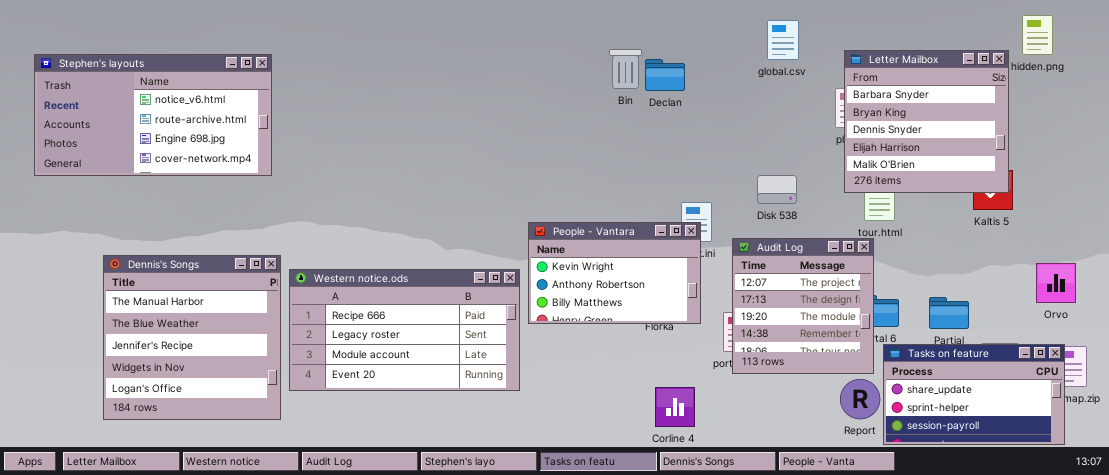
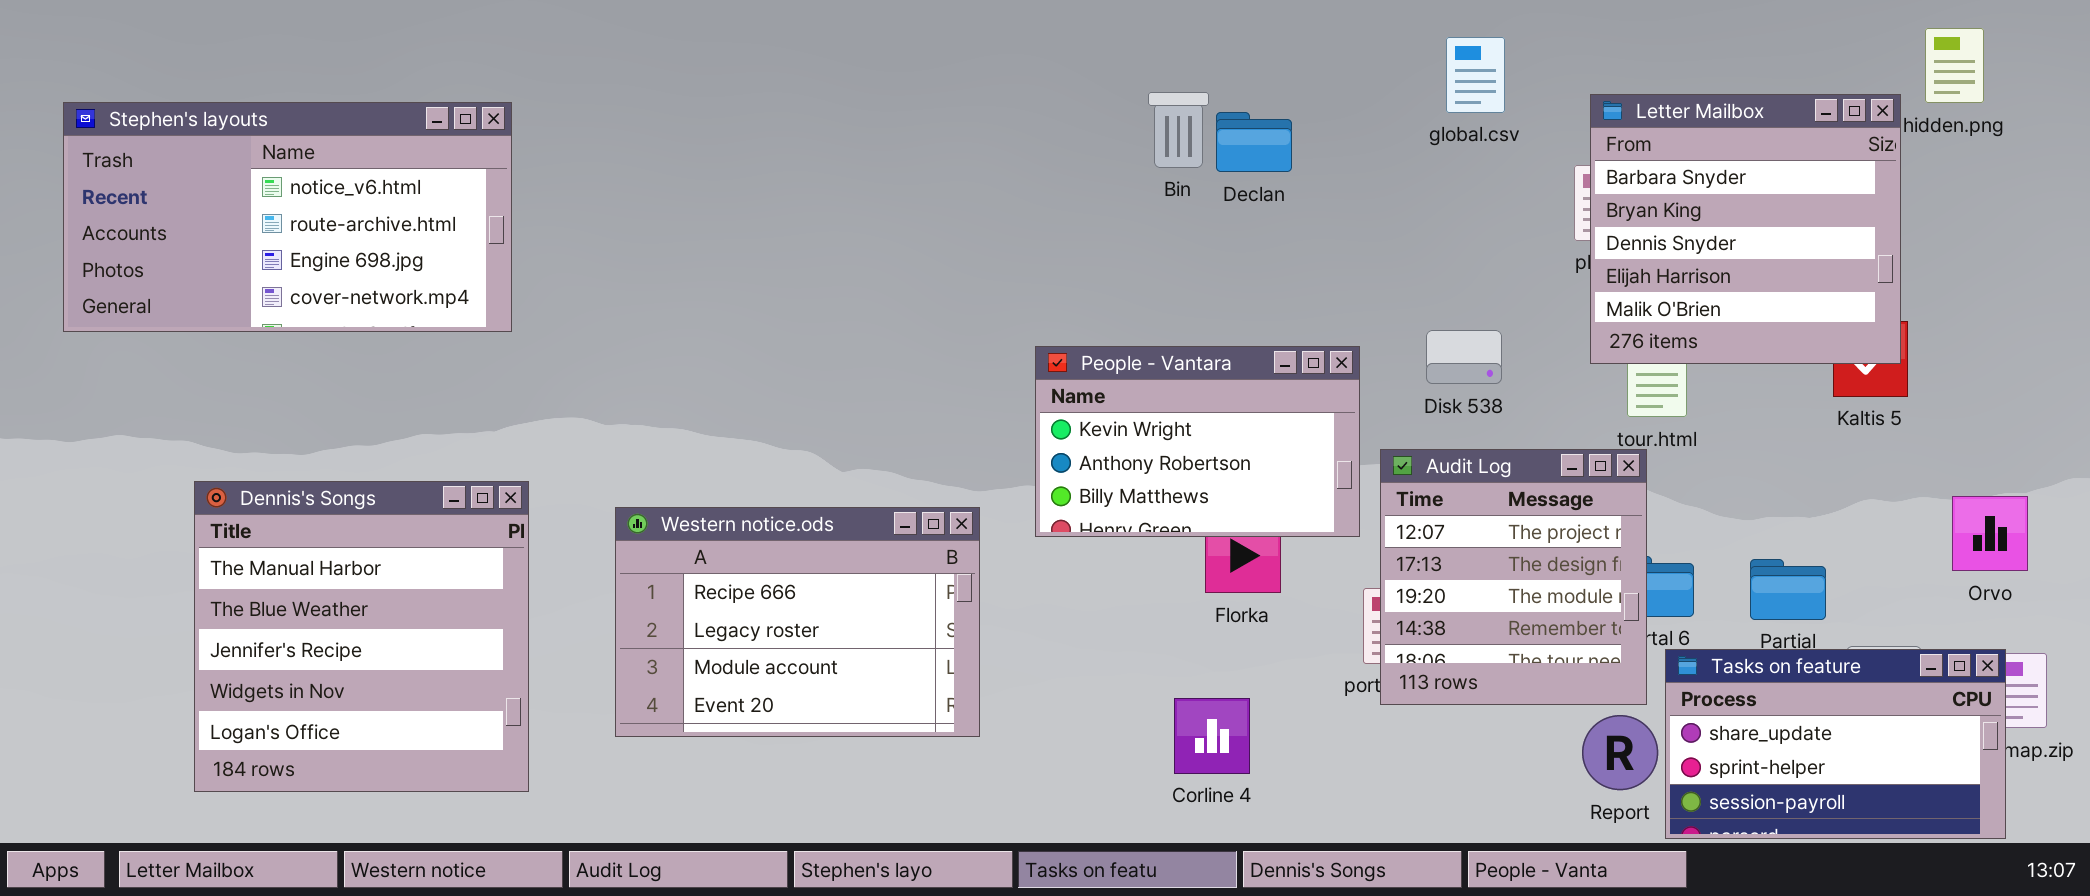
People - Vantara: [528,222,701,324] -> [1035,346,1360,537], moved
Western notice.ods: [289,269,520,391] -> [615,507,980,737], resized
Corline 4: [655,387,695,427] -> [1174,698,1250,774], moved

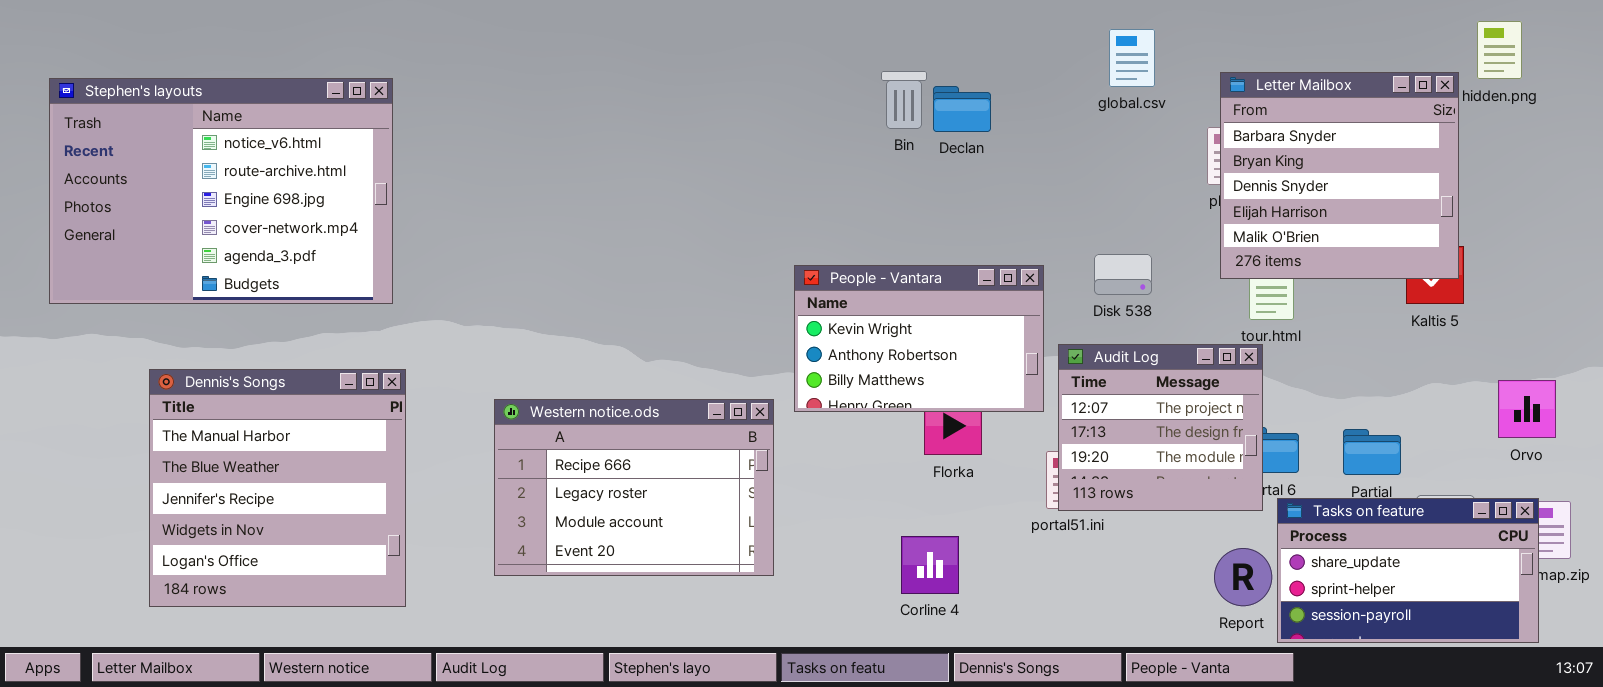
Stephen's layouts: [63,102,512,332] -> [49,78,393,304], resized
Audit Log: [1380,449,1647,705] -> [1058,344,1263,511], resized
Western notice.ods: [615,507,980,737] -> [494,399,774,576], moved

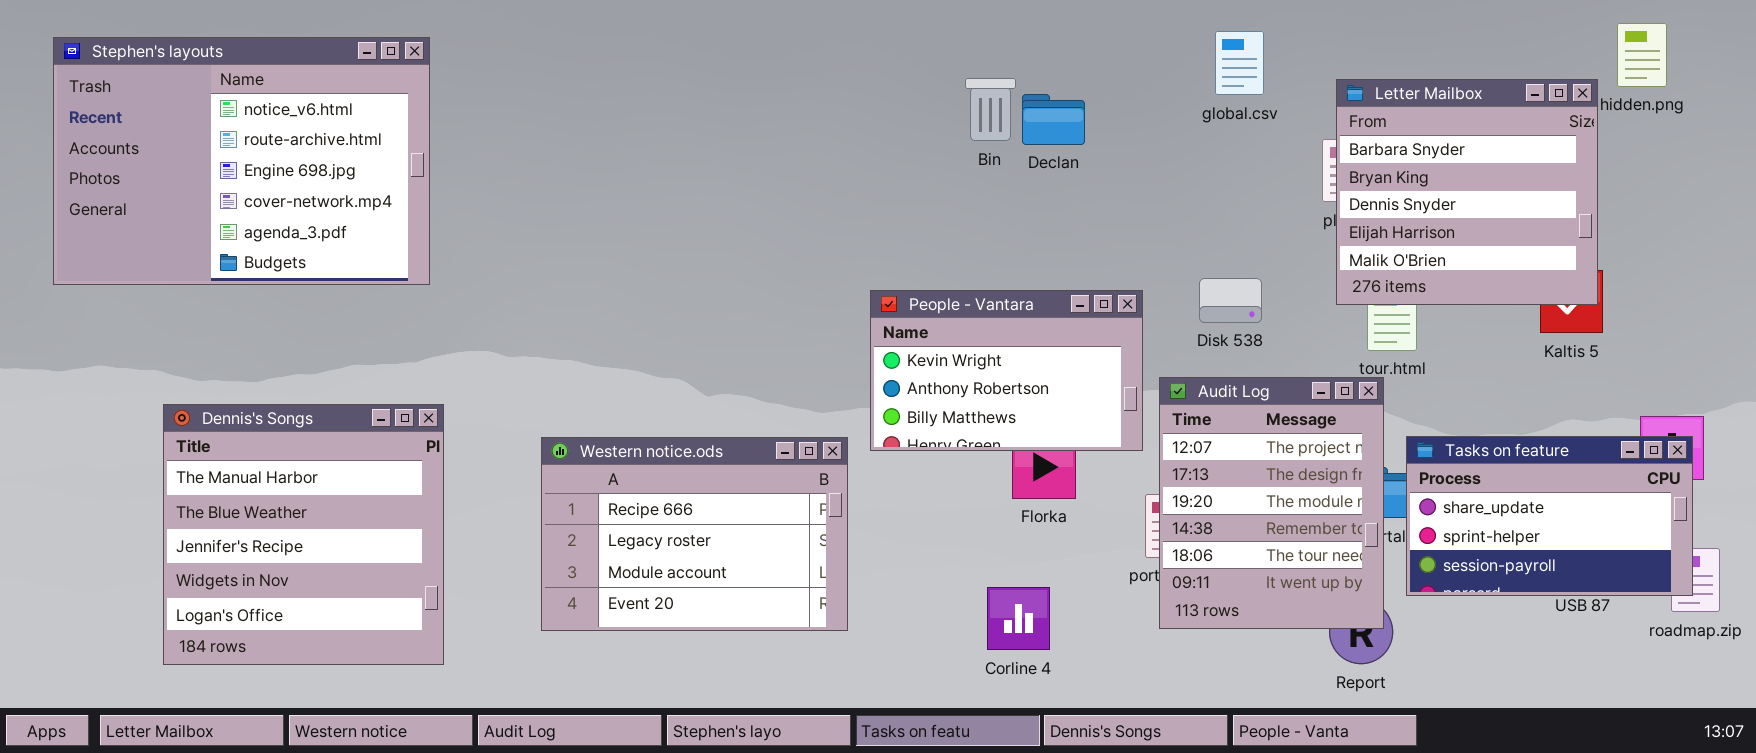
Stephen's layouts: [49,78,393,304] -> [53,37,430,285], moved
Audit Log: [1058,344,1263,511] -> [1159,377,1384,629], resized
Tasks on feature: [1277,498,1539,643] -> [1406,436,1693,596], moved

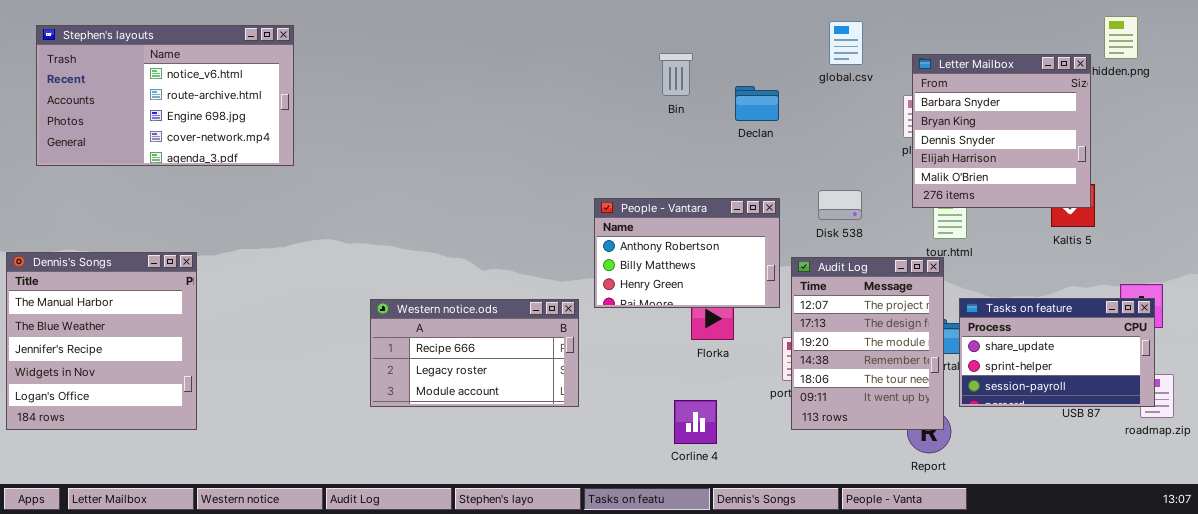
Stephen's layouts: [53,37,430,285] -> [36,25,294,166], resized
Declan: [1022,94,1085,145] -> [735,86,779,121], moved
People - Vantara: [870,290,1143,451] -> [594,198,780,308], scrolled down 1 row
Dennis's Songs: [163,404,444,665] -> [6,252,197,430], moved
Western notice.ods: [541,437,848,631] -> [370,299,579,407], resized

